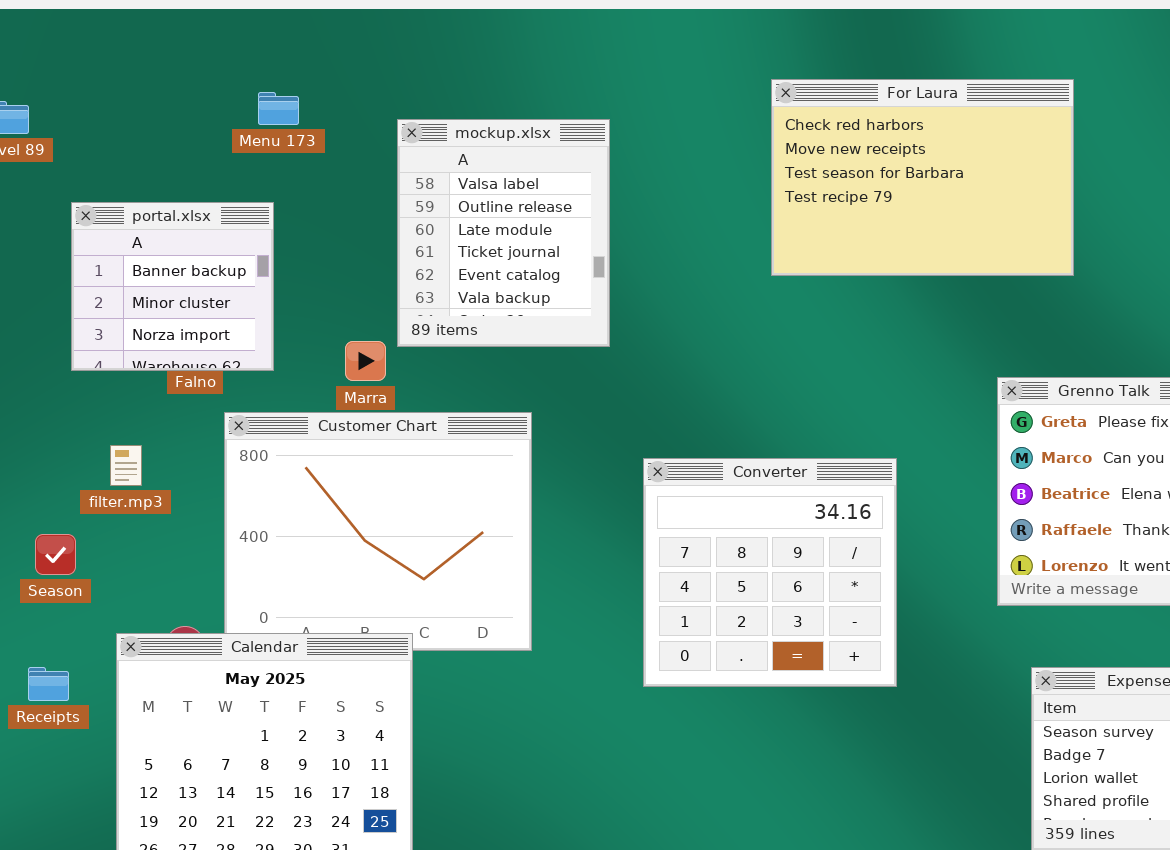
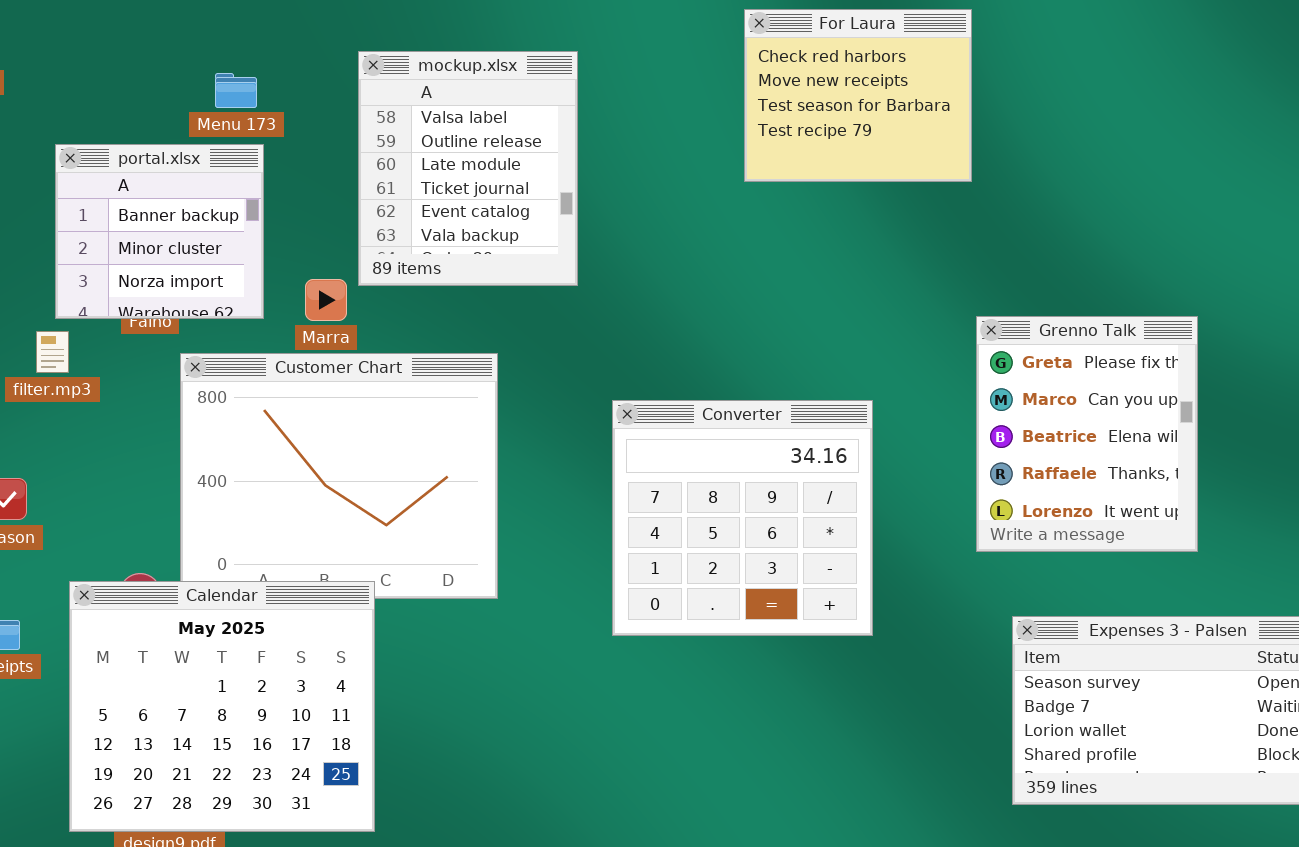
For Laura: [771,79,1074,276] -> [744,9,972,182], resized
Menu 173: [258,92,299,125] -> [215,73,257,108], moved
portal.xlsx: [71,202,274,371] -> [55,144,264,319], moved
filter.mp3: [110,445,142,486] -> [36,331,69,373], moved

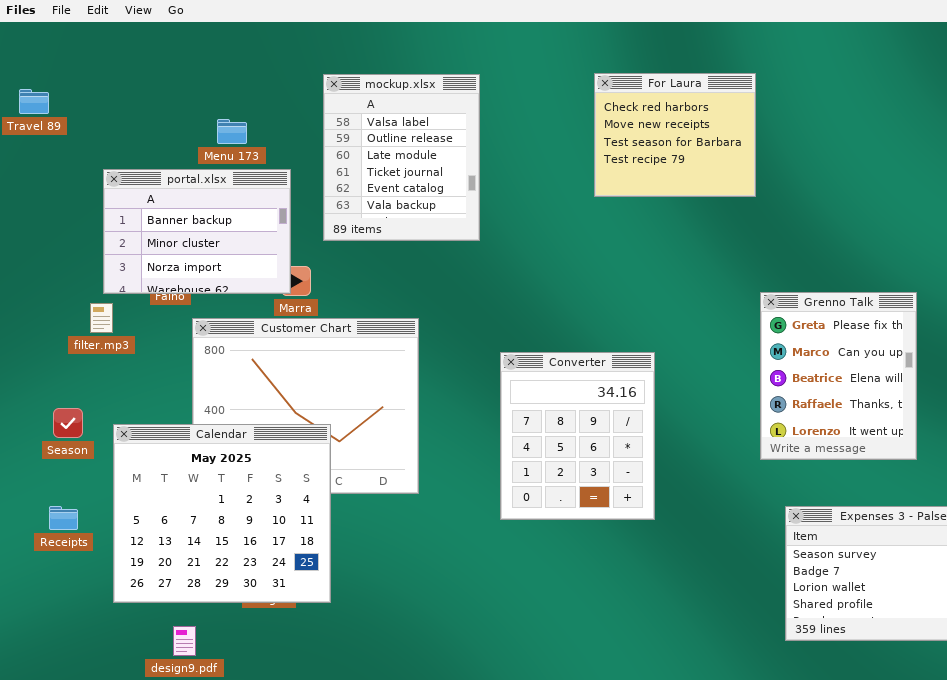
mockup.xlsx: [358,51,578,286] -> [323,74,480,241], moved
portal.xlsx: [55,144,264,319] -> [103,169,291,294], resized
Converter: [612,400,873,636] -> [500,352,655,520], resized
Calendar: [69,581,375,832] -> [113,424,331,603], moved

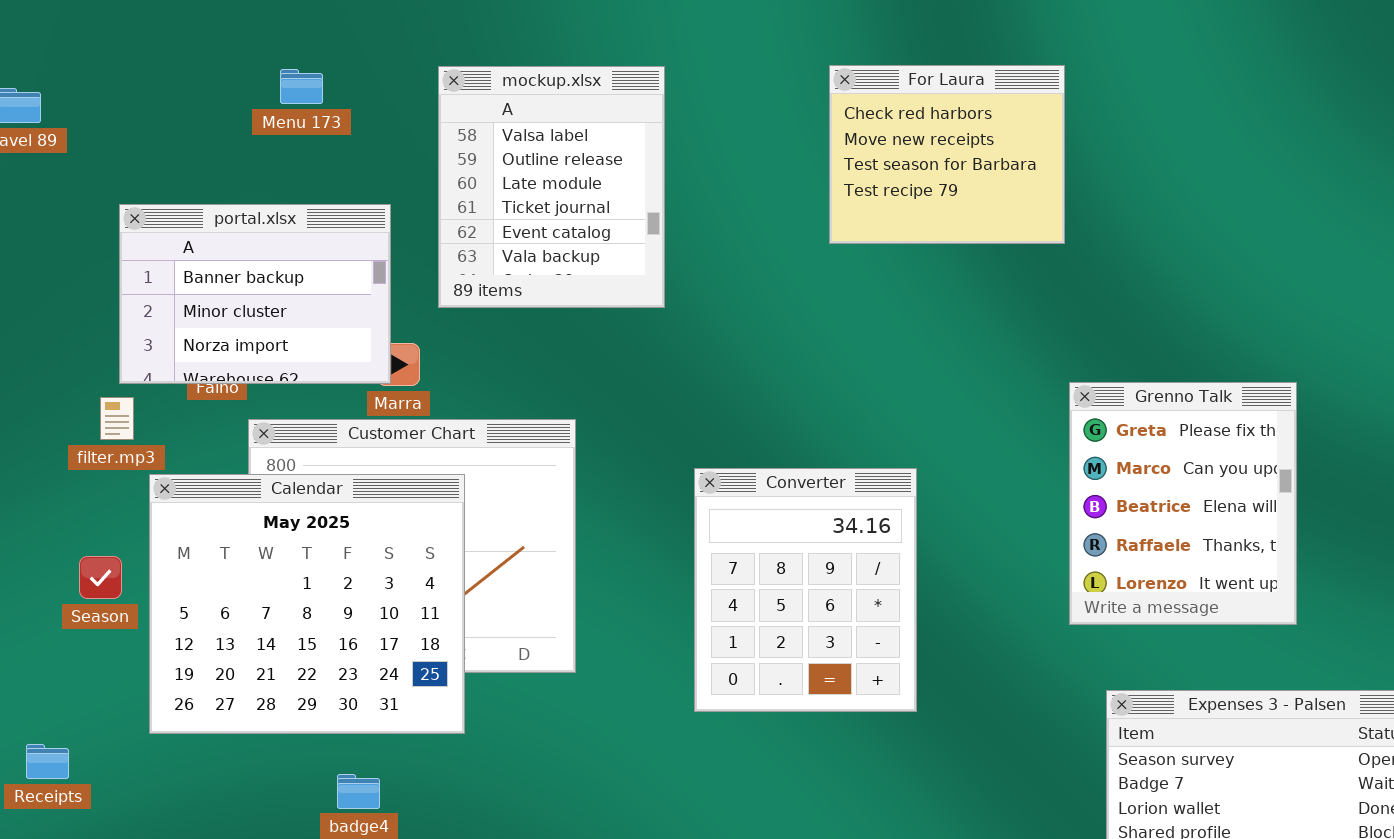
Menu 173: [217,119,247,144] -> [280,69,323,104], moved
Season: [53,408,83,438] -> [79,556,122,599], moved
Calendar: [113,424,331,603] -> [149,474,465,734], moved
Receipts: [49,506,78,530] -> [26,744,69,779], moved

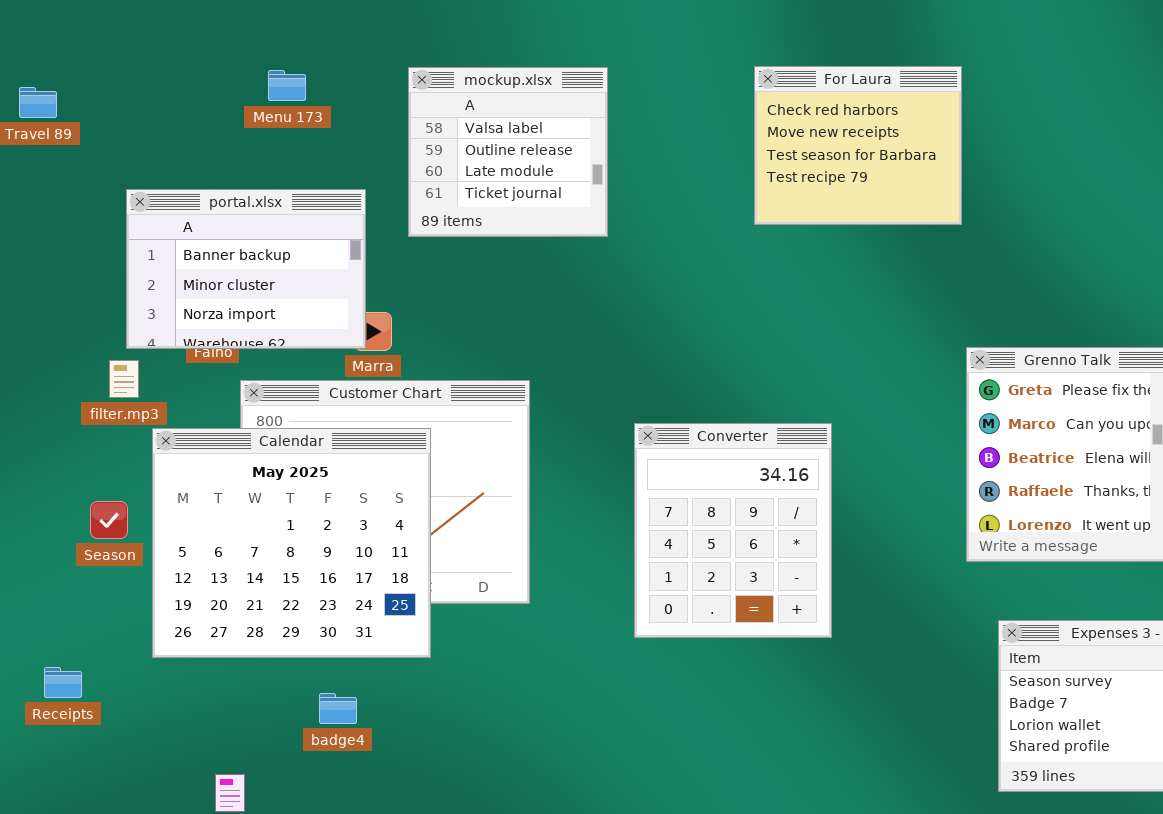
mockup.xlsx: [438,66,665,308] -> [408,67,608,237], resized

